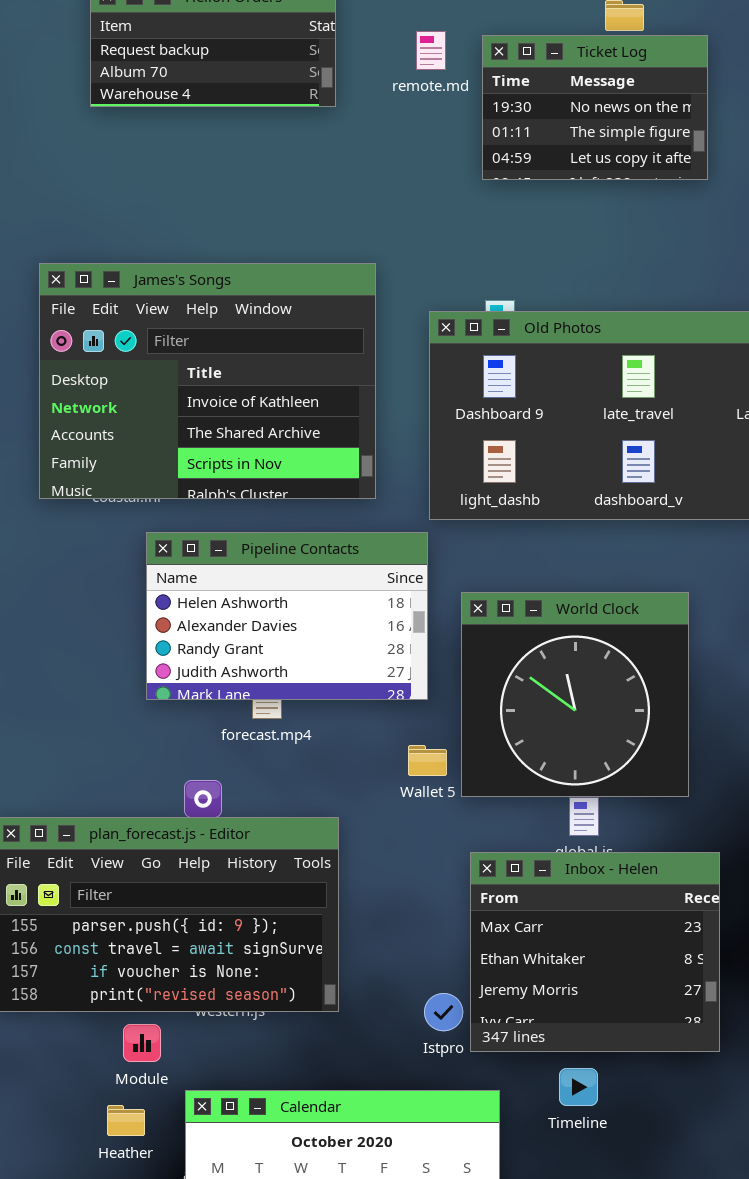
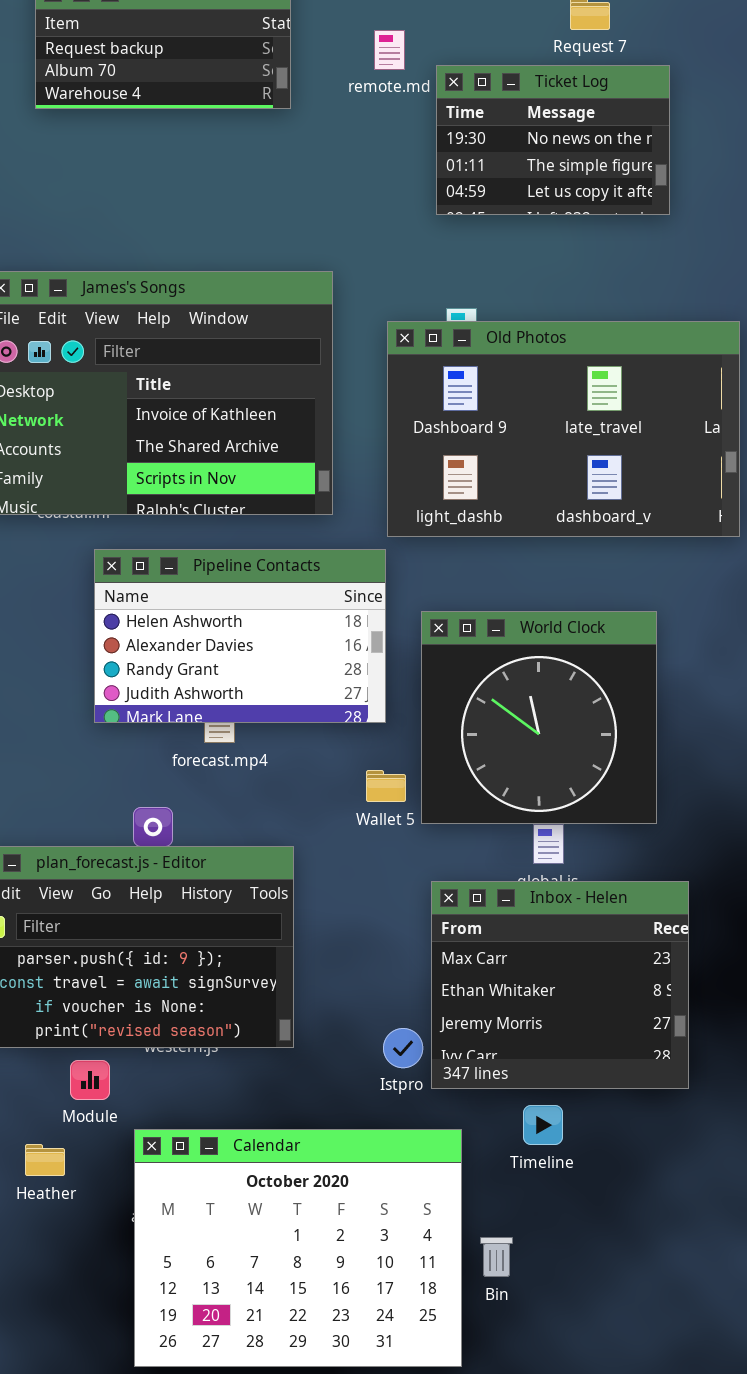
Ticket Log: [482,35,708,180] -> [436,65,670,215], moved
Heather: [107,1105,145,1136] -> [25,1144,65,1176], moved

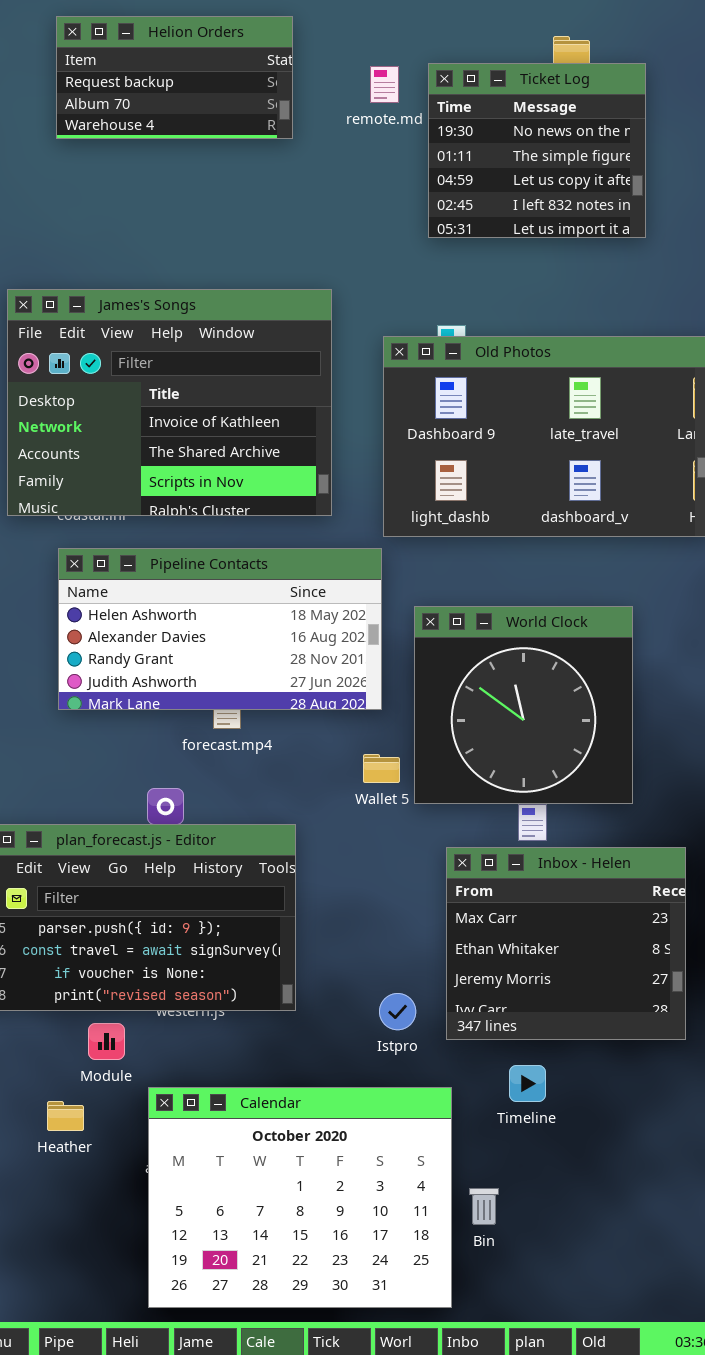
Ticket Log: [436,65,670,215] -> [428,63,646,238], resized
Pipeline Contacts: [94,549,386,723] -> [58,548,382,710], resized
Inbox - Helen: [431,881,689,1089] -> [446,847,686,1040], moved

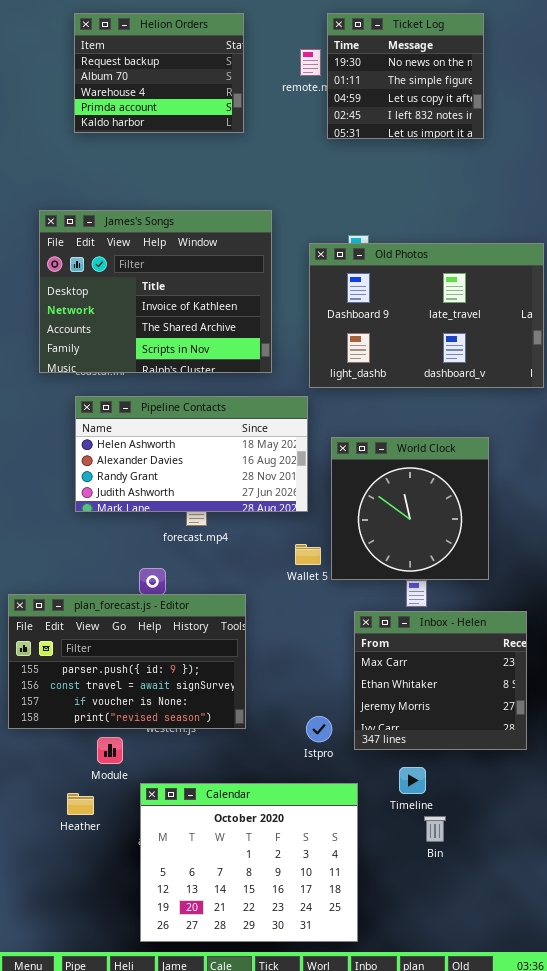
Helion Orders: [56,16,293,139] -> [74,13,244,133], resized
Ticket Log: [428,63,646,238] -> [327,13,484,139], moved
Bin: [469,1188,499,1225] -> [424,816,446,842], moved

